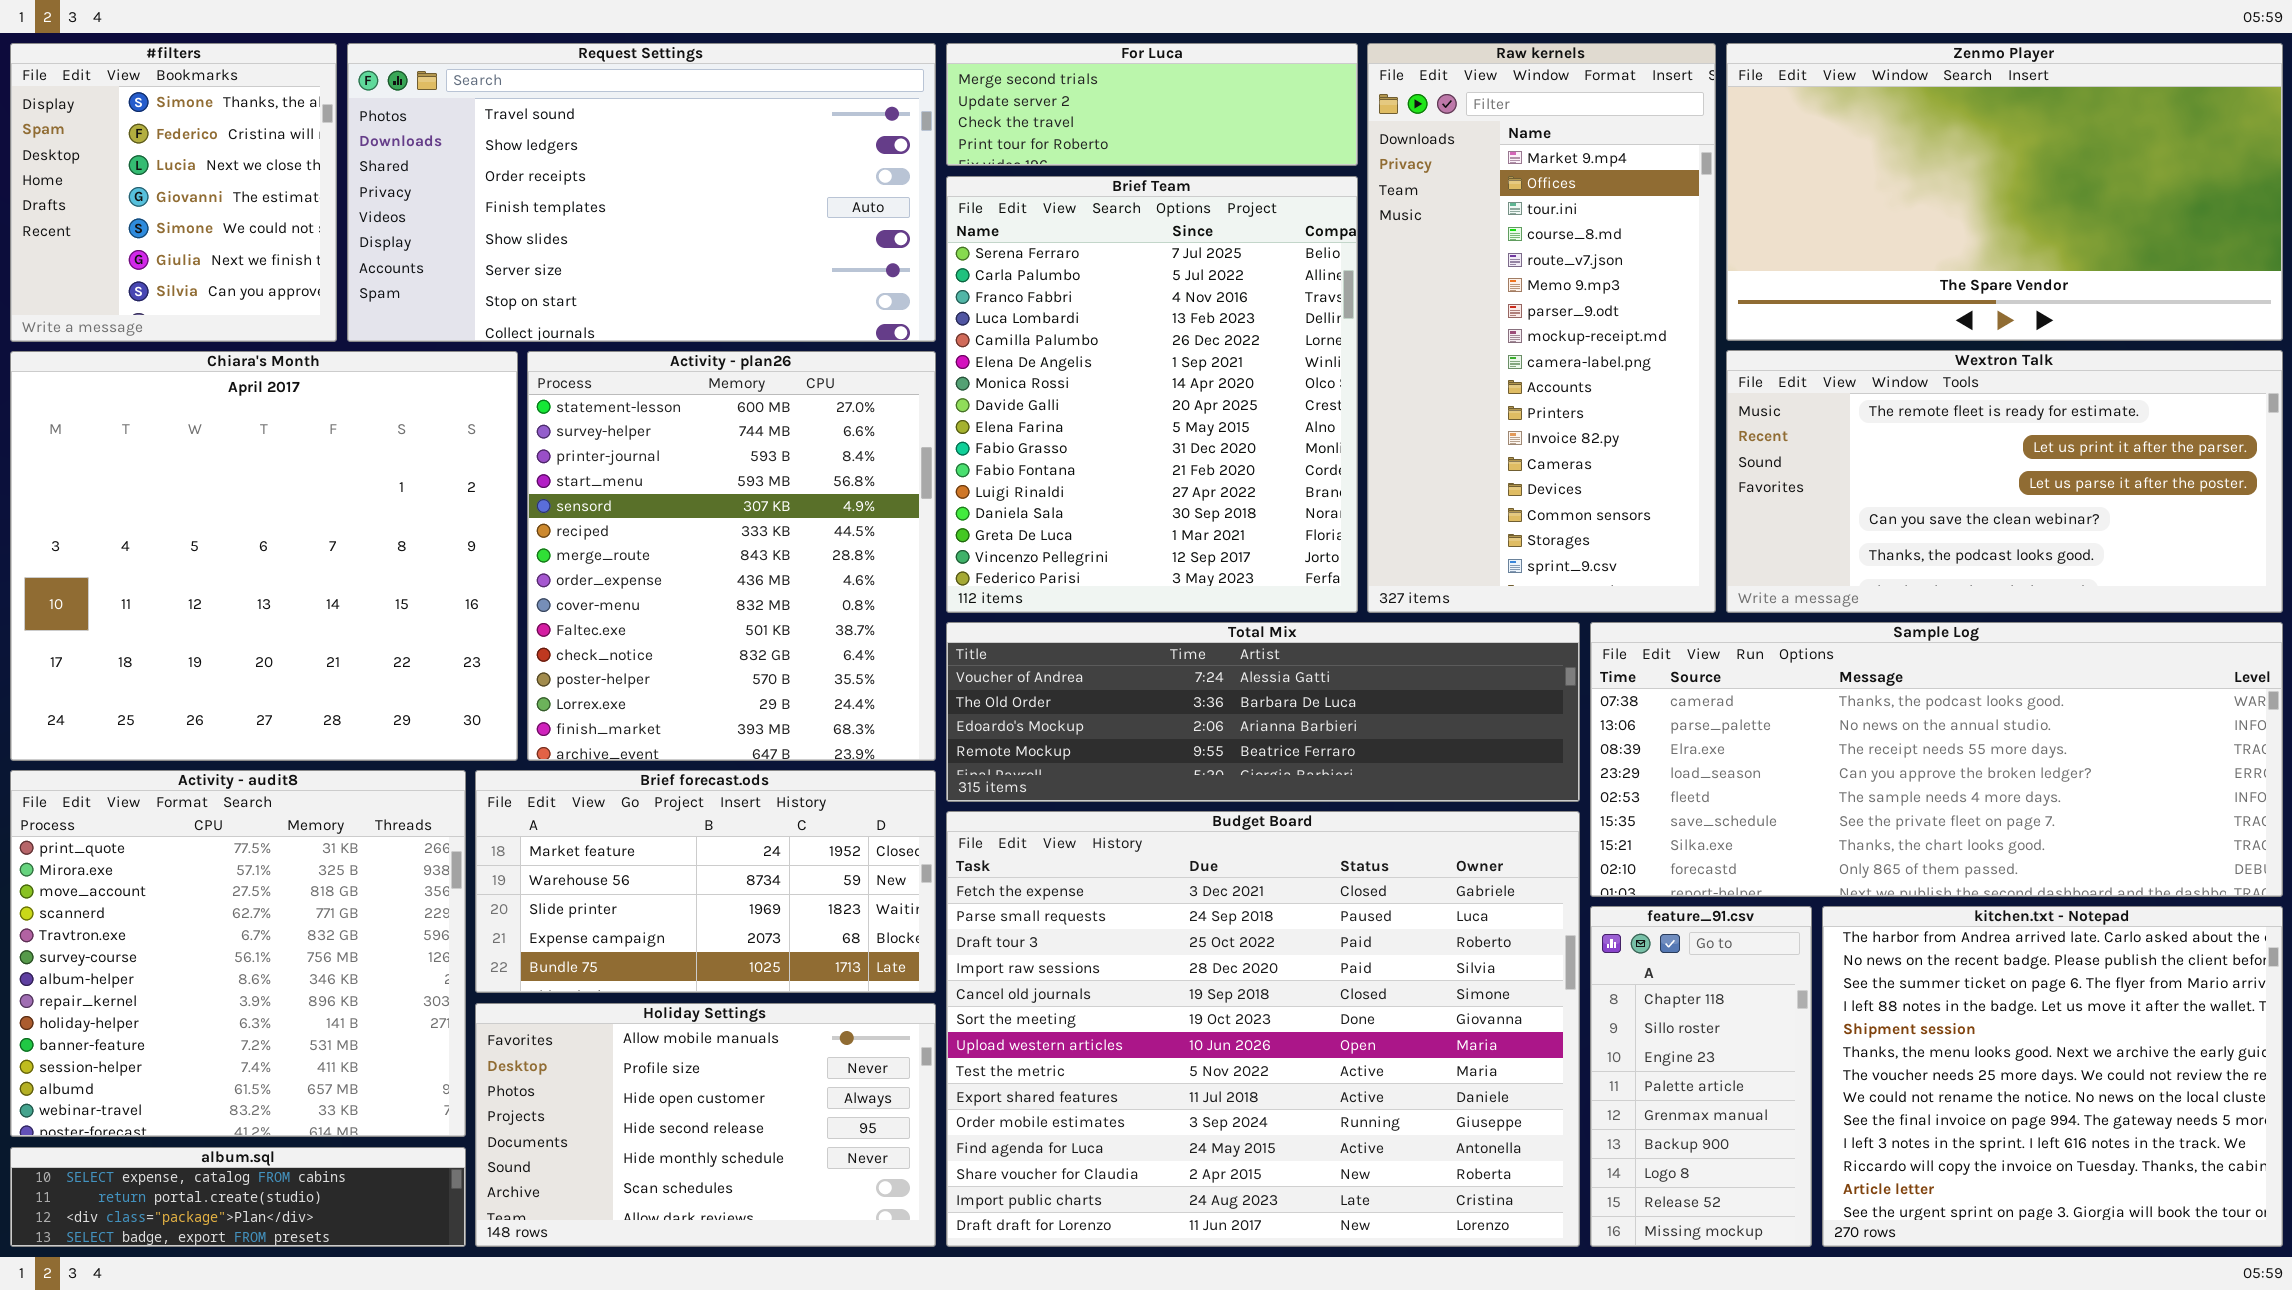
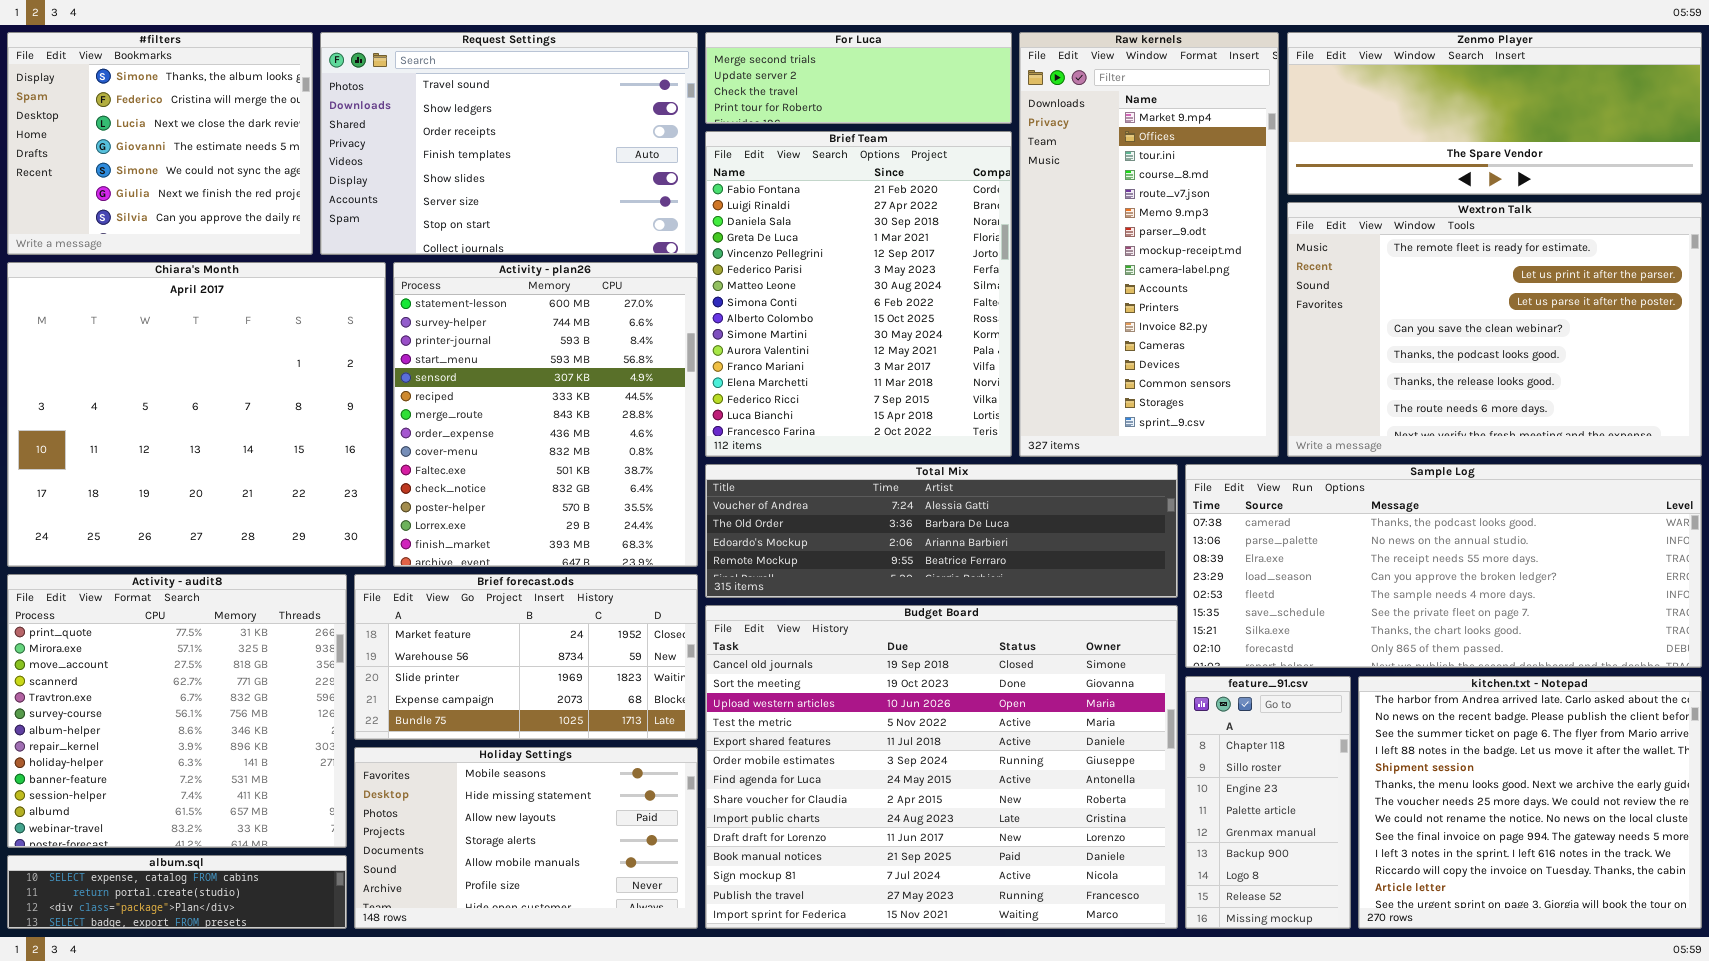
#filters: [10,43,337,342] -> [7,32,313,255], resized
Request Settings: [347,43,936,342] -> [320,32,698,255], resized
Zenmo Player: [1726,43,2283,341] -> [1287,32,1702,195], resized
Brief Team: [946,176,1358,613] -> [705,131,1012,457], scrolled down 10 rows
Wextron Talk: [1726,350,2283,613] -> [1287,202,1702,457], resized
Budget Board: [946,811,1580,1247] -> [705,605,1178,929], scrolled down 4 rows
Holiday Settings: [475,1003,936,1247] -> [354,747,698,929], scrolled up 4 rows

